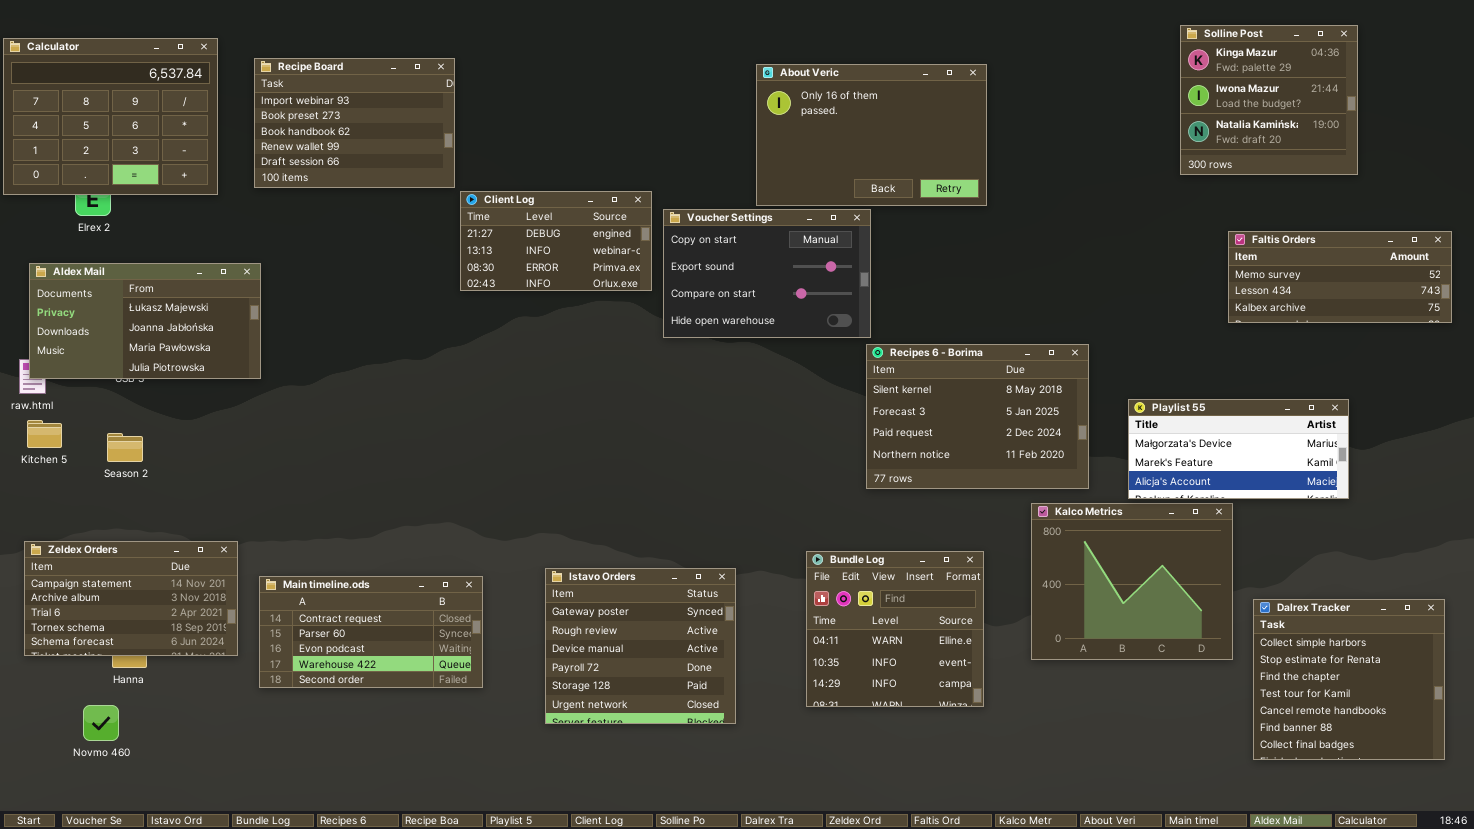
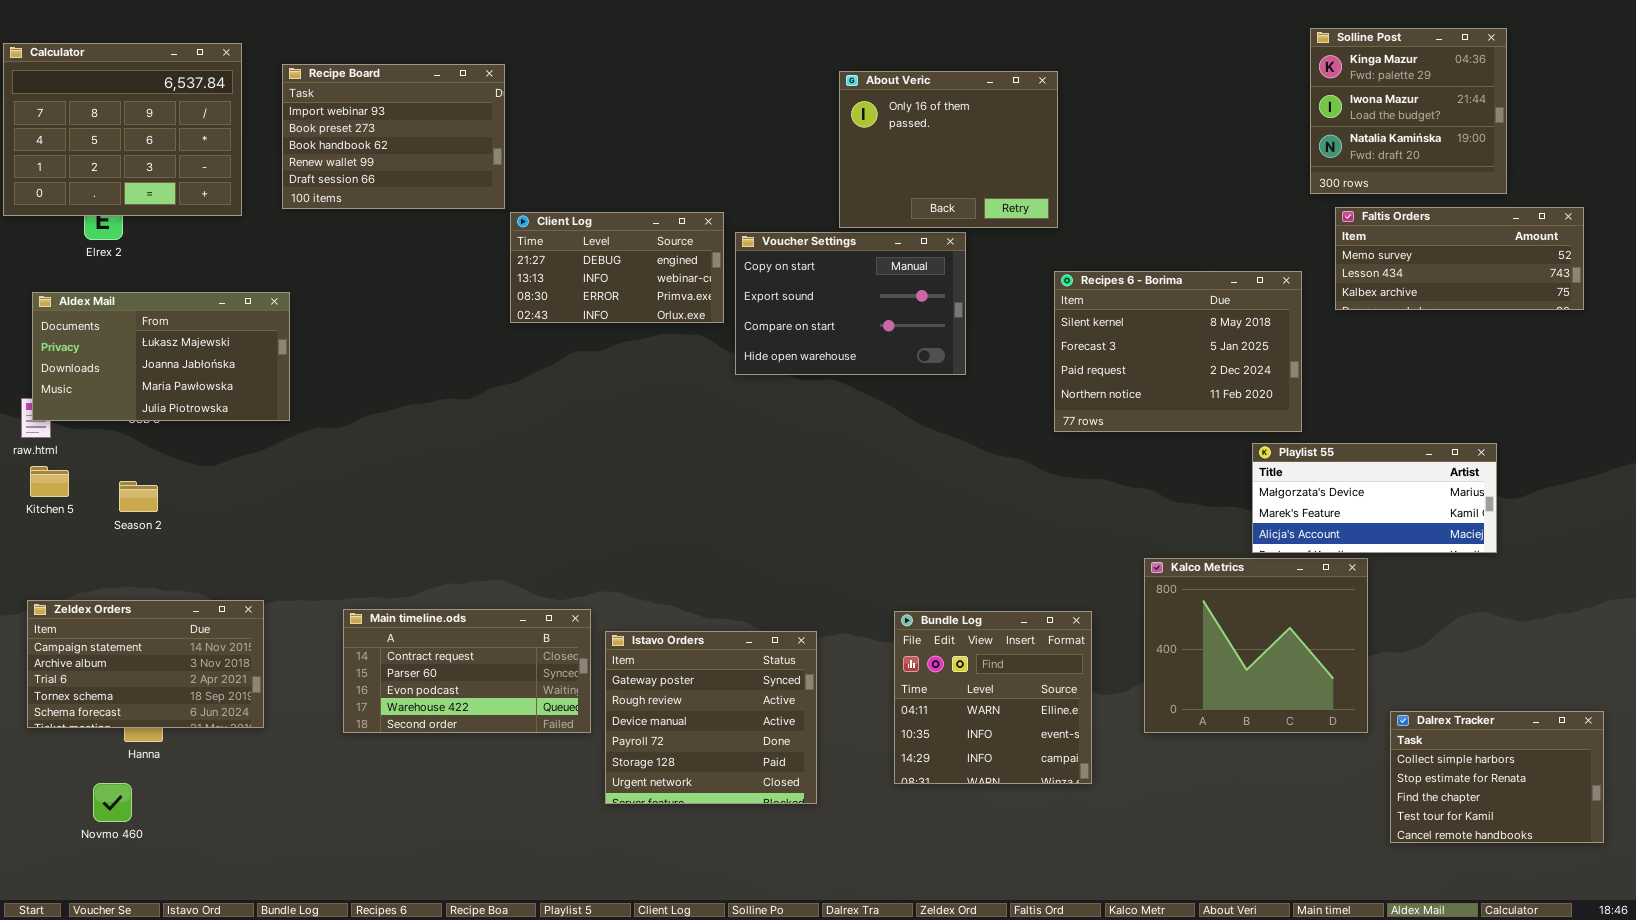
About Veric: [756,64,987,206] -> [839,71,1058,228], resized
Faltis Orders: [1228,231,1452,323] -> [1335,207,1584,310], moved
Recipes 6 - Borima: [866,344,1089,489] -> [1054,271,1302,432], moved
Main timeline.ods: [259,576,483,688] -> [343,609,591,733], moved
Dalrex Tracker: [1253,599,1445,760] -> [1390,711,1604,843], resized

